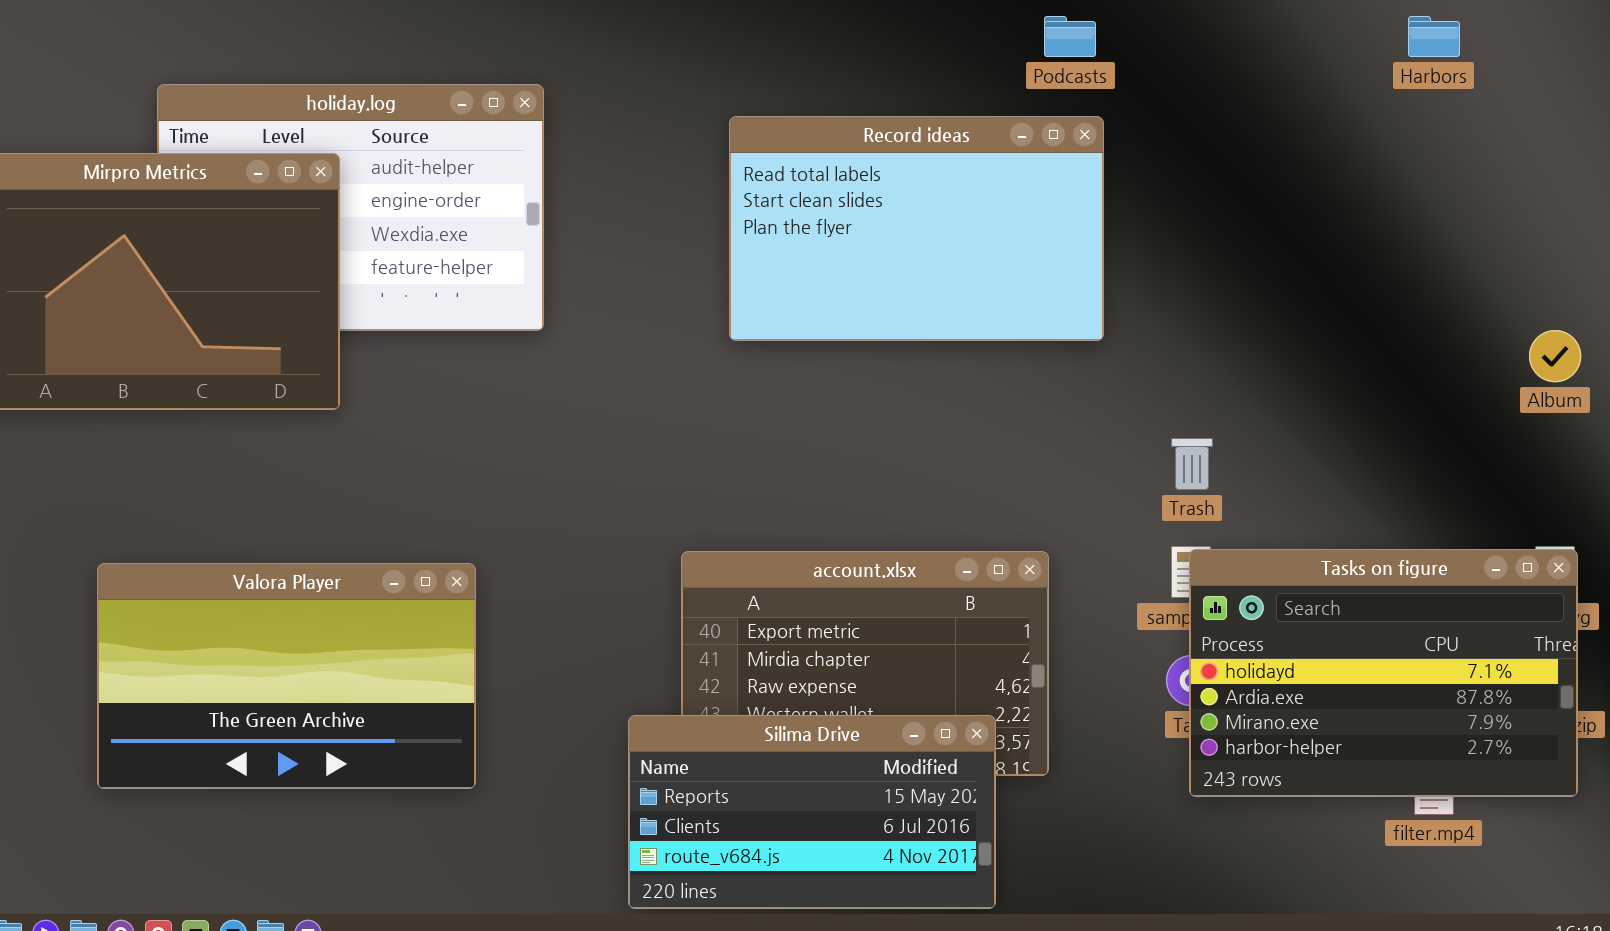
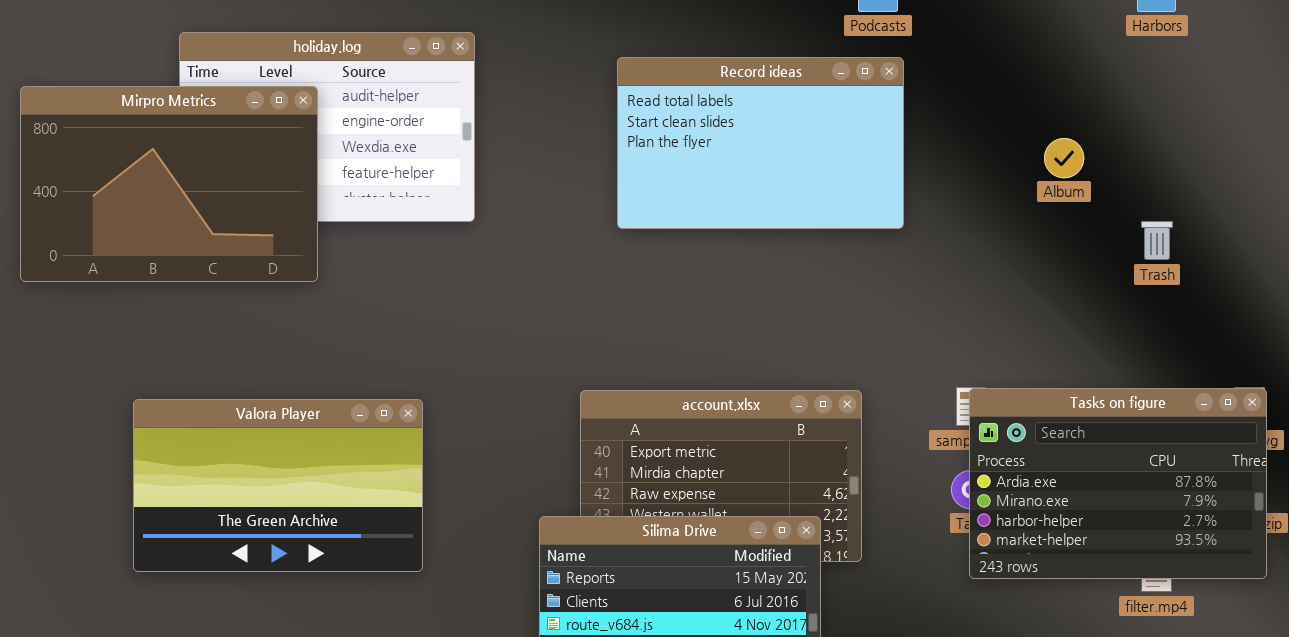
Album: [1529,330,1581,382] -> [1044,138,1084,178], moved
Trash: [1171,438,1213,490] -> [1141,221,1173,260], moved
Tasks on figure: [1189,549,1578,797] -> [969,388,1267,579], scrolled down 1 row

